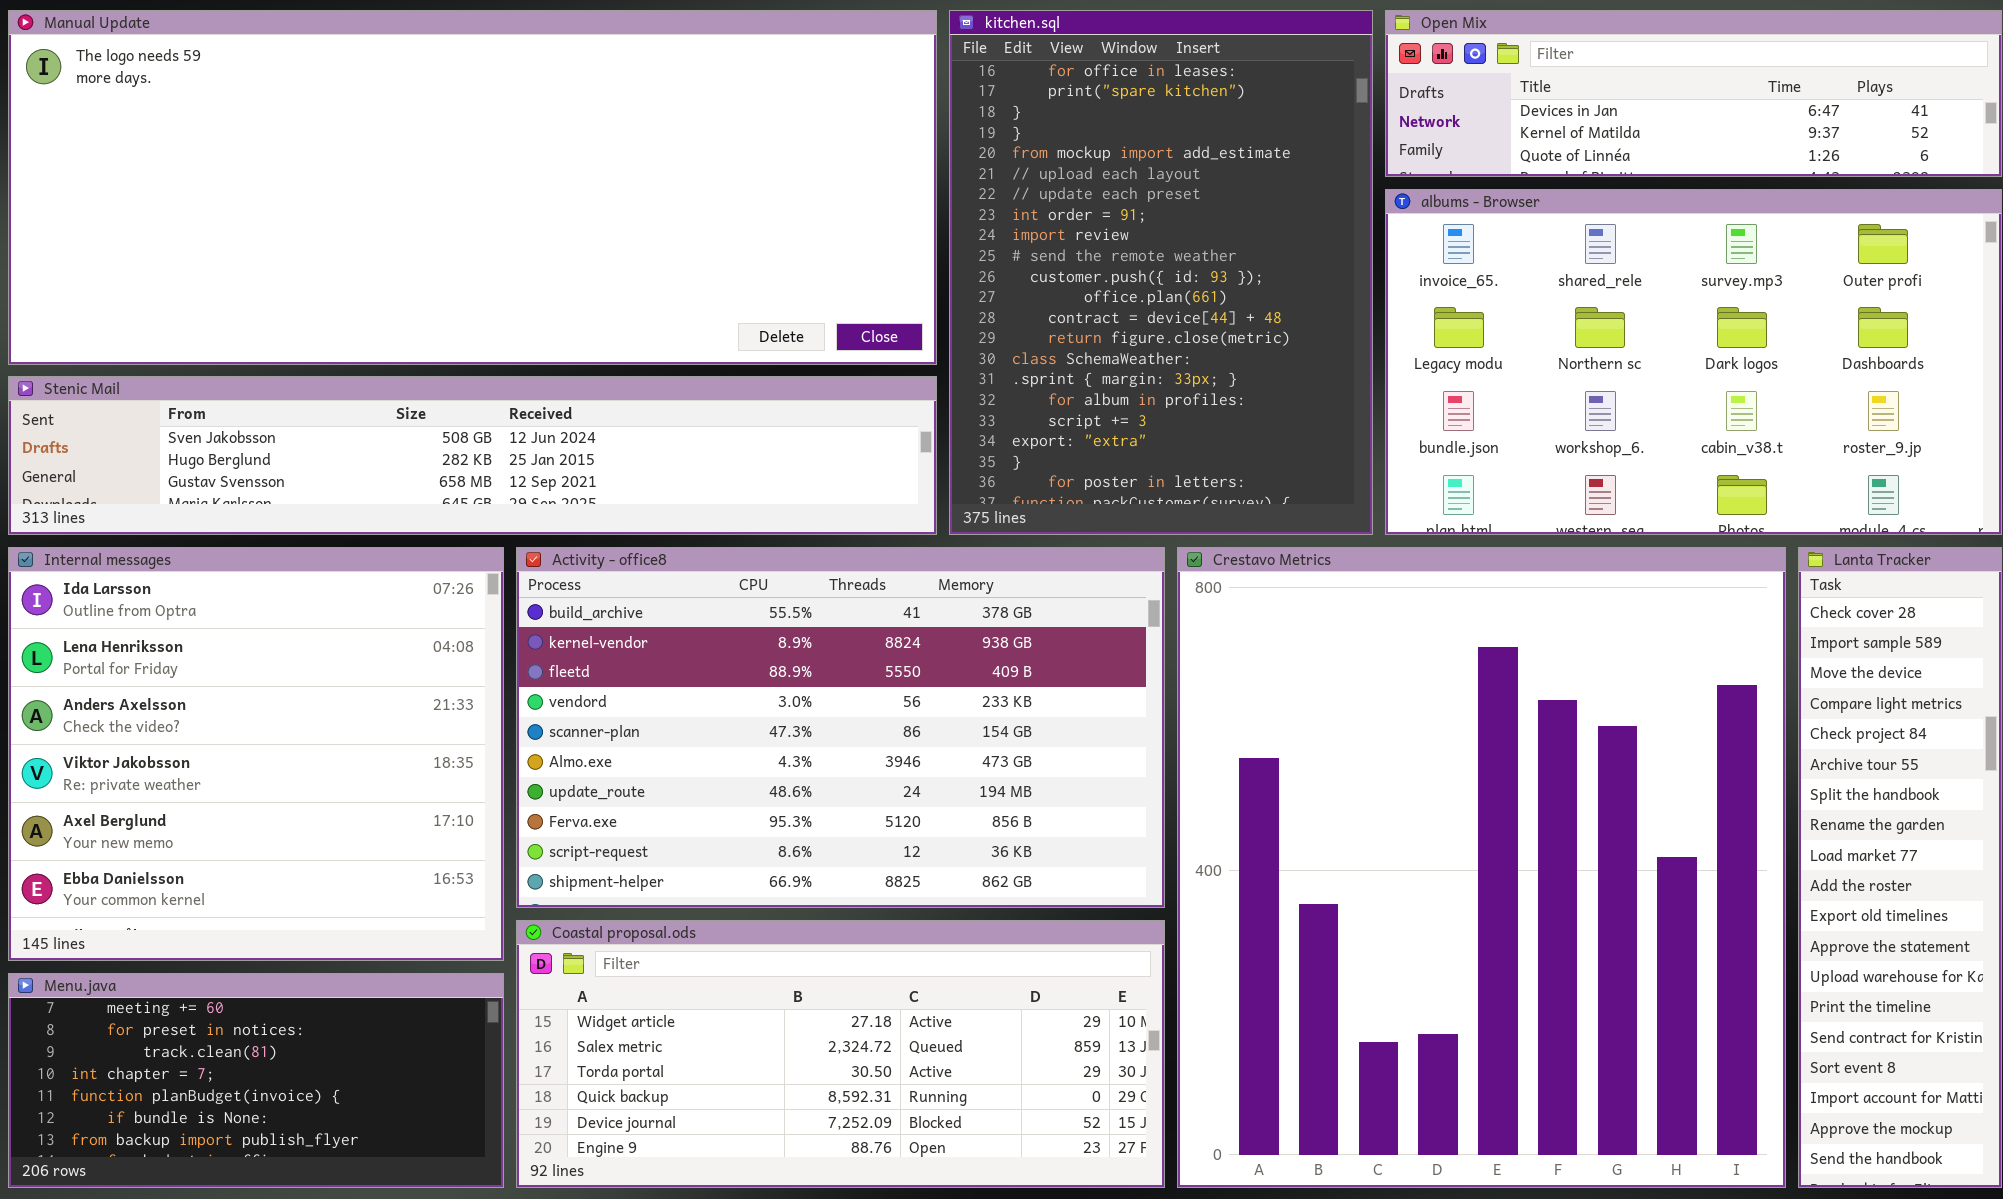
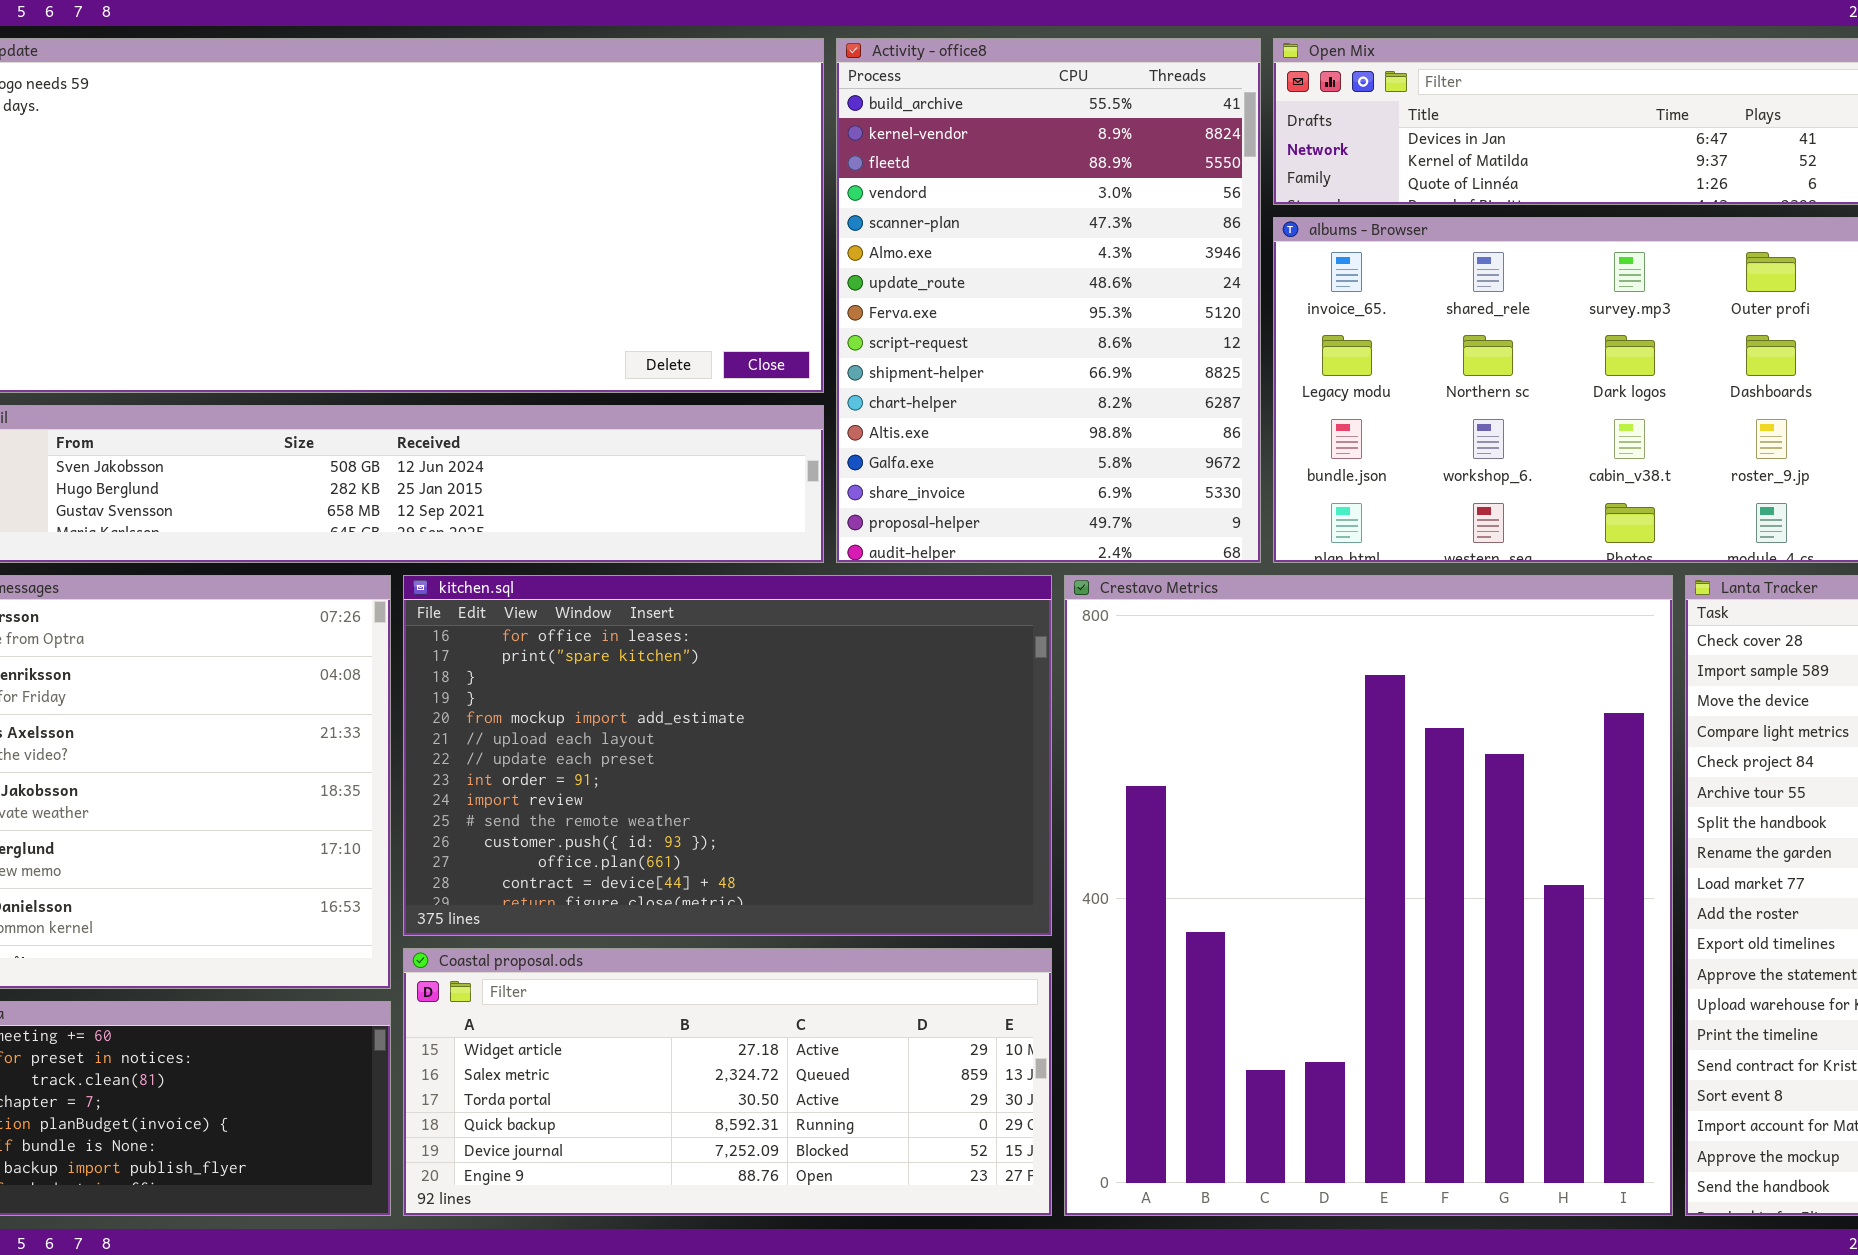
kitchen.sql: [949,10,1373,535] -> [403,575,1052,936], moved, resized
Activity - office8: [516,547,1165,908] -> [836,38,1261,563], moved, resized

